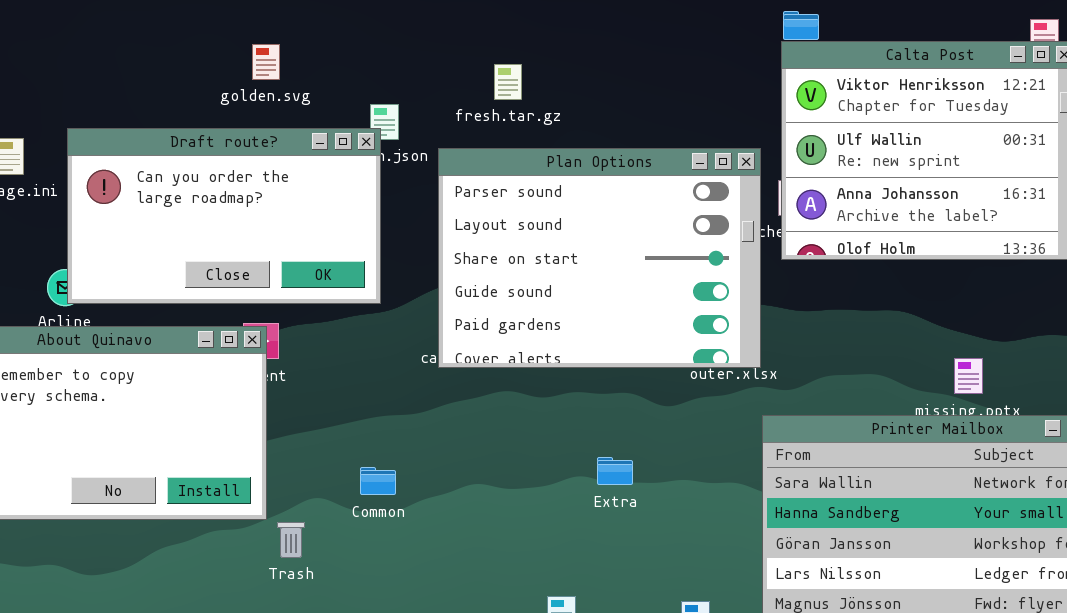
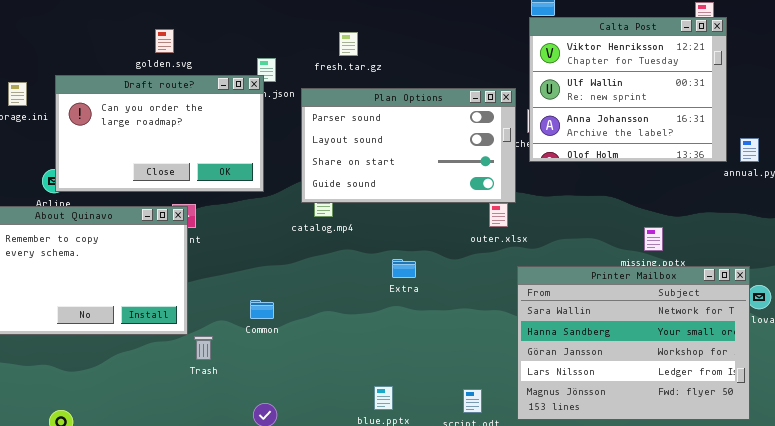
golden.svg: [252,44,280,80] -> [155,29,174,53], moved
Plan Options: [438,148,761,368] -> [301,88,516,203], resized
Extra: [597,457,633,485] -> [392,259,416,278], moved

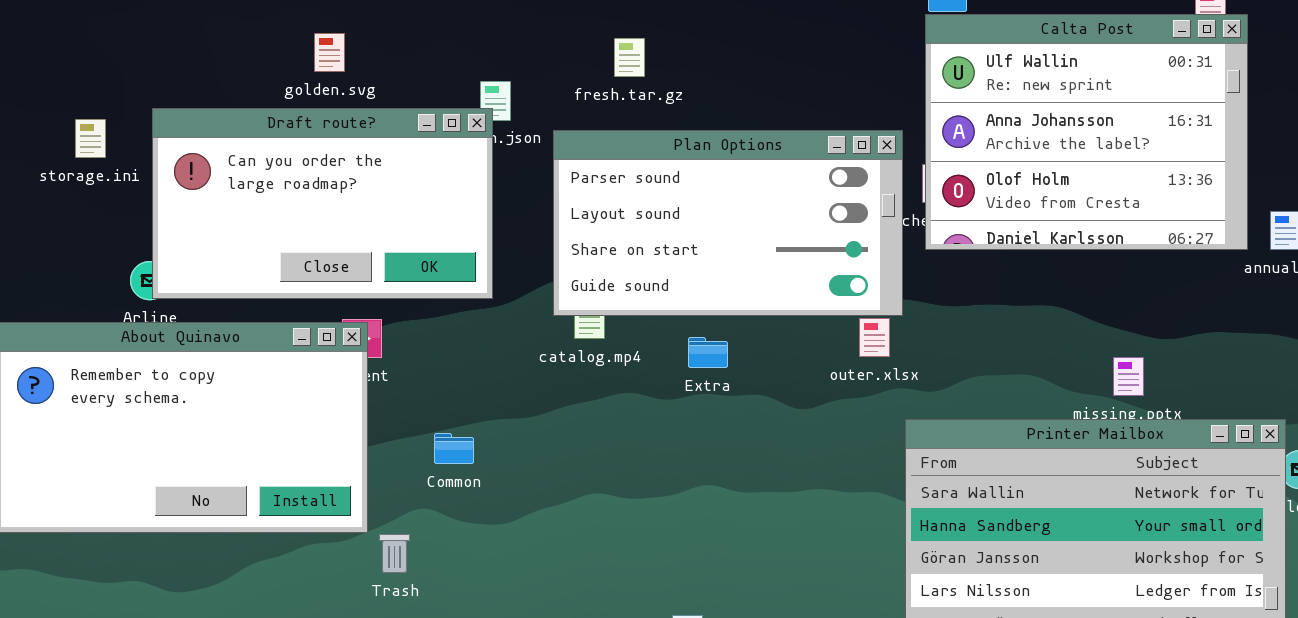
Calta Post: [529,17,727,162] -> [925,14,1248,250], scrolled down 1 row
Extra: [392,259,416,278] -> [688,337,728,368], moved
Common: [250,300,274,319] -> [434,433,474,464], moved

